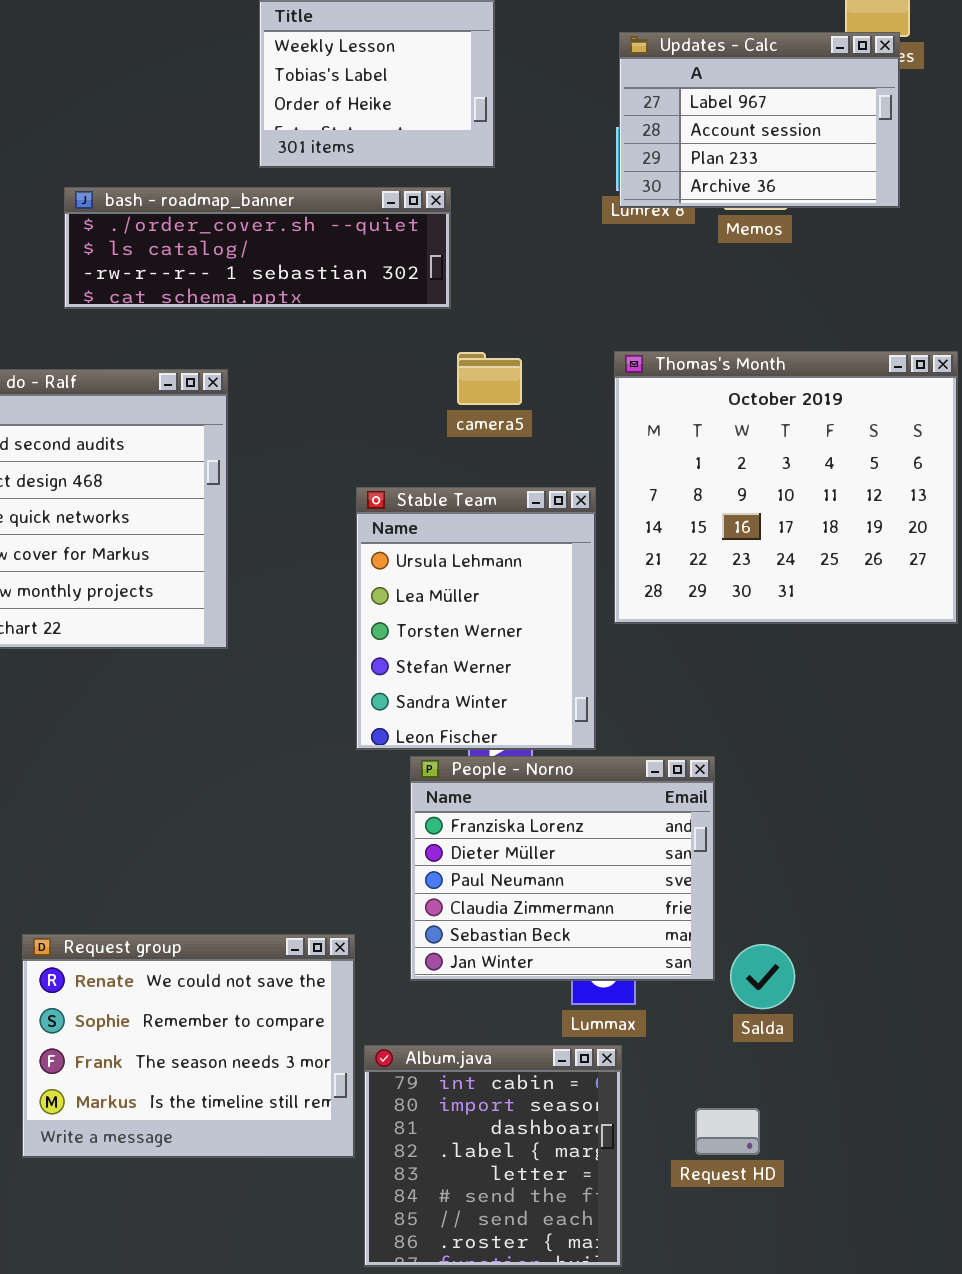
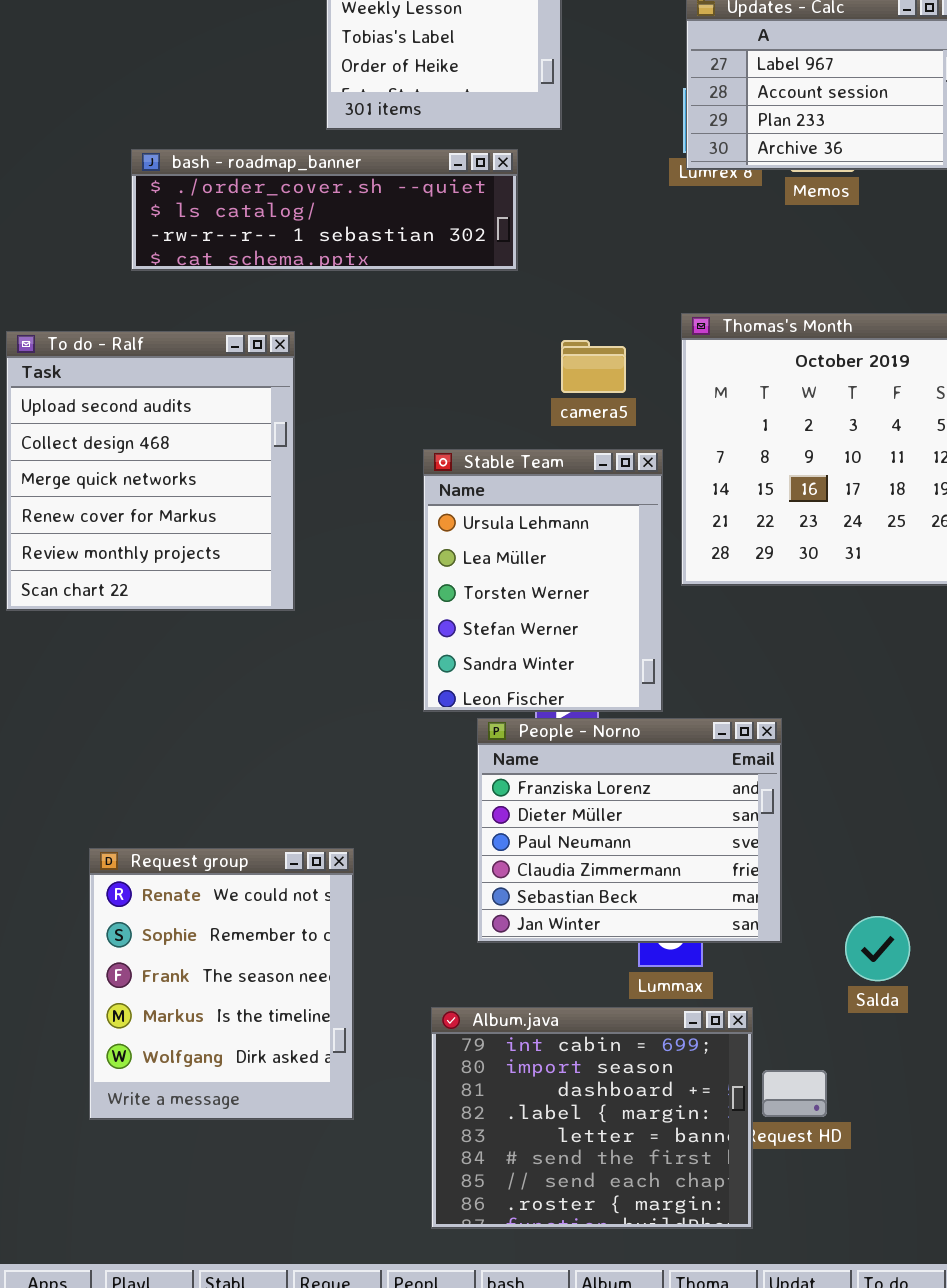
camera5: [457,352,522,405] -> [561,340,626,393], moved
Request group: [22,934,355,1158] -> [89,848,354,1120], resized
Salda: [730,944,795,1009] -> [845,916,910,981], moved
Album.java: [364,1045,622,1267] -> [431,1007,753,1229], resized

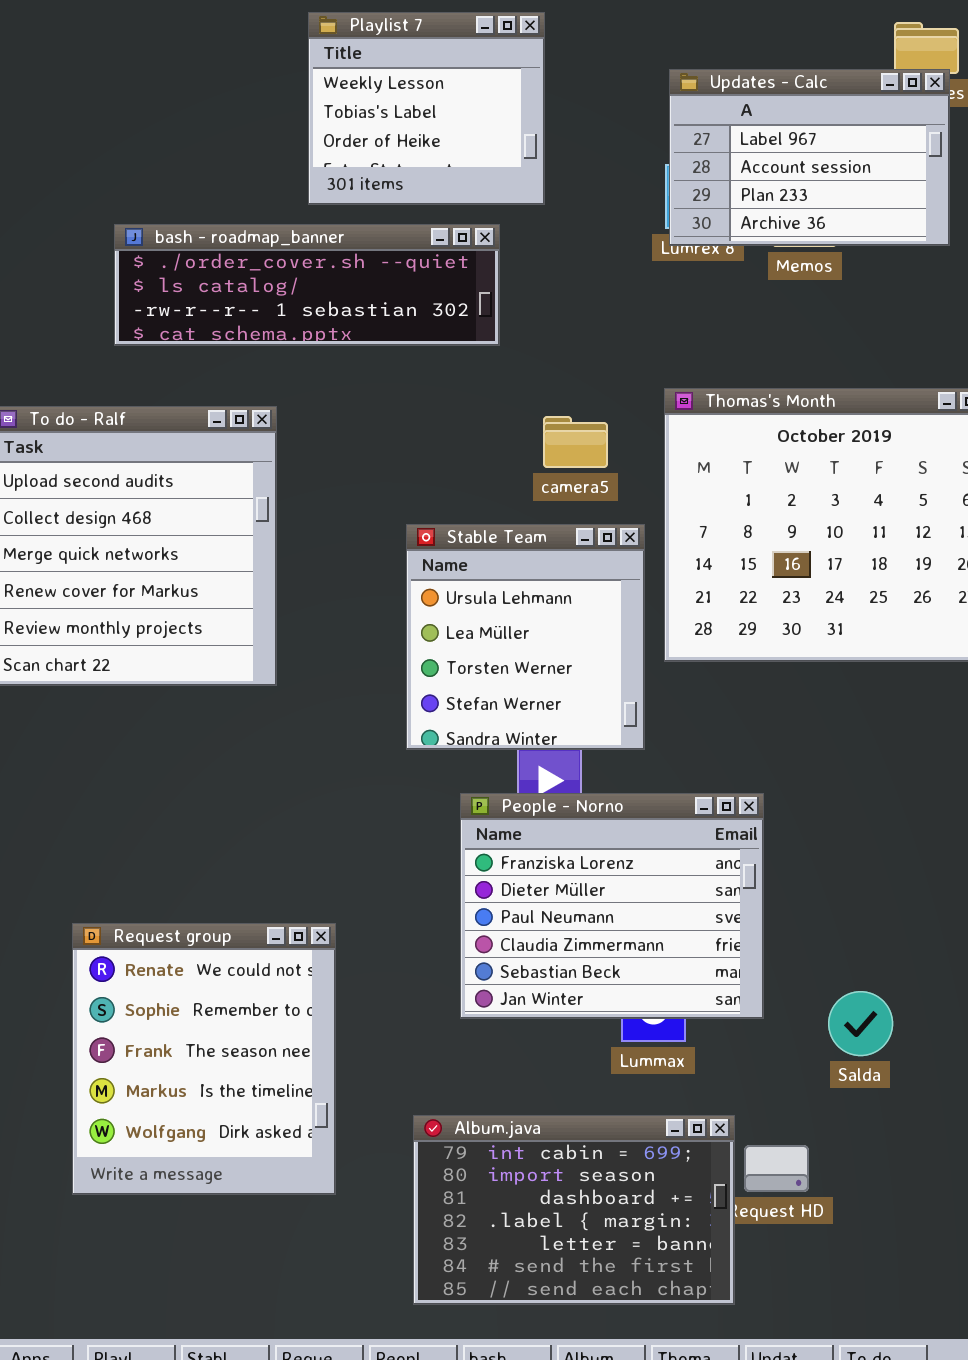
Stable Team: [423,449,663,712] -> [406,524,645,750], resized
Album.java: [431,1007,753,1229] -> [413,1115,735,1305], resized

